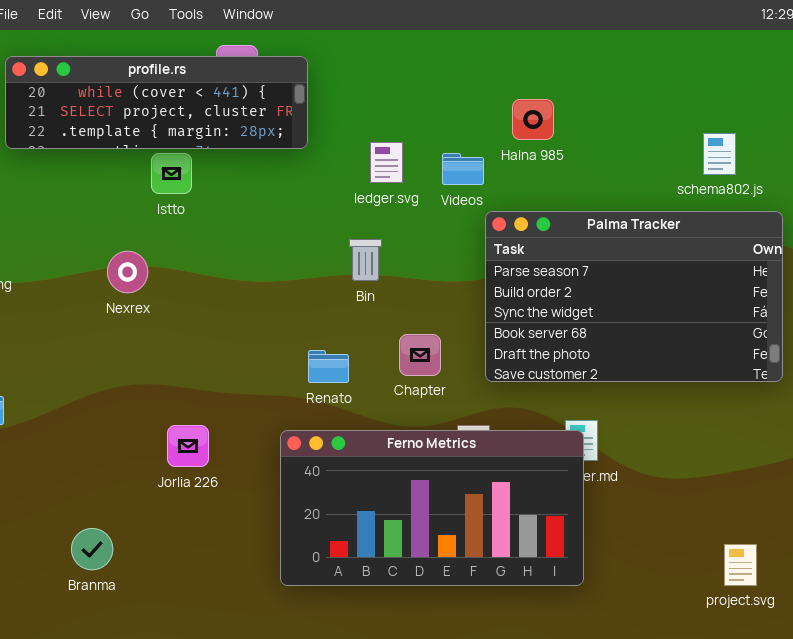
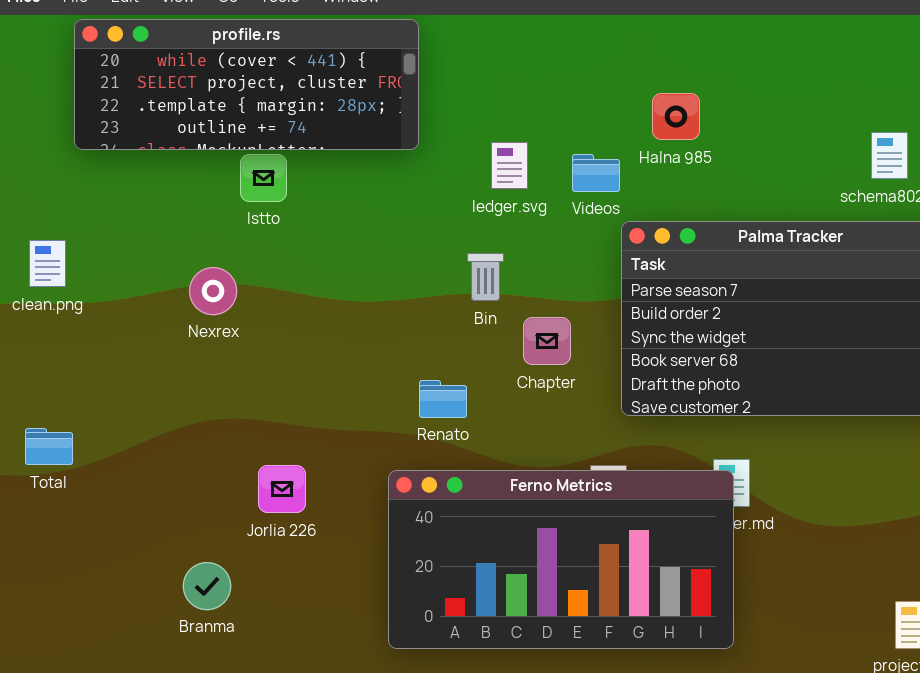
profile.rs: [5,56,308,149] -> [74,19,419,150], resized
Chapter: [399,334,441,376] -> [523,317,571,365], moved
Branma: [71,528,113,570] -> [183,562,231,610], moved

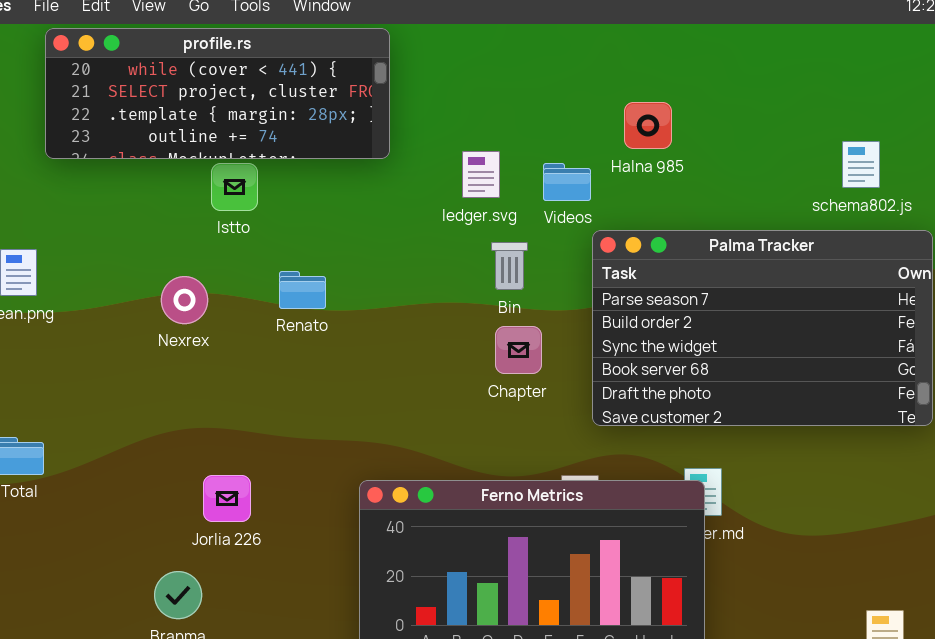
Bin: [467,253,504,301] -> [491,242,528,290], moved
Renato: [419,380,467,418] -> [279,271,326,309], moved
Jorlia 226: [258,465,306,513] -> [203,475,251,522], moved

